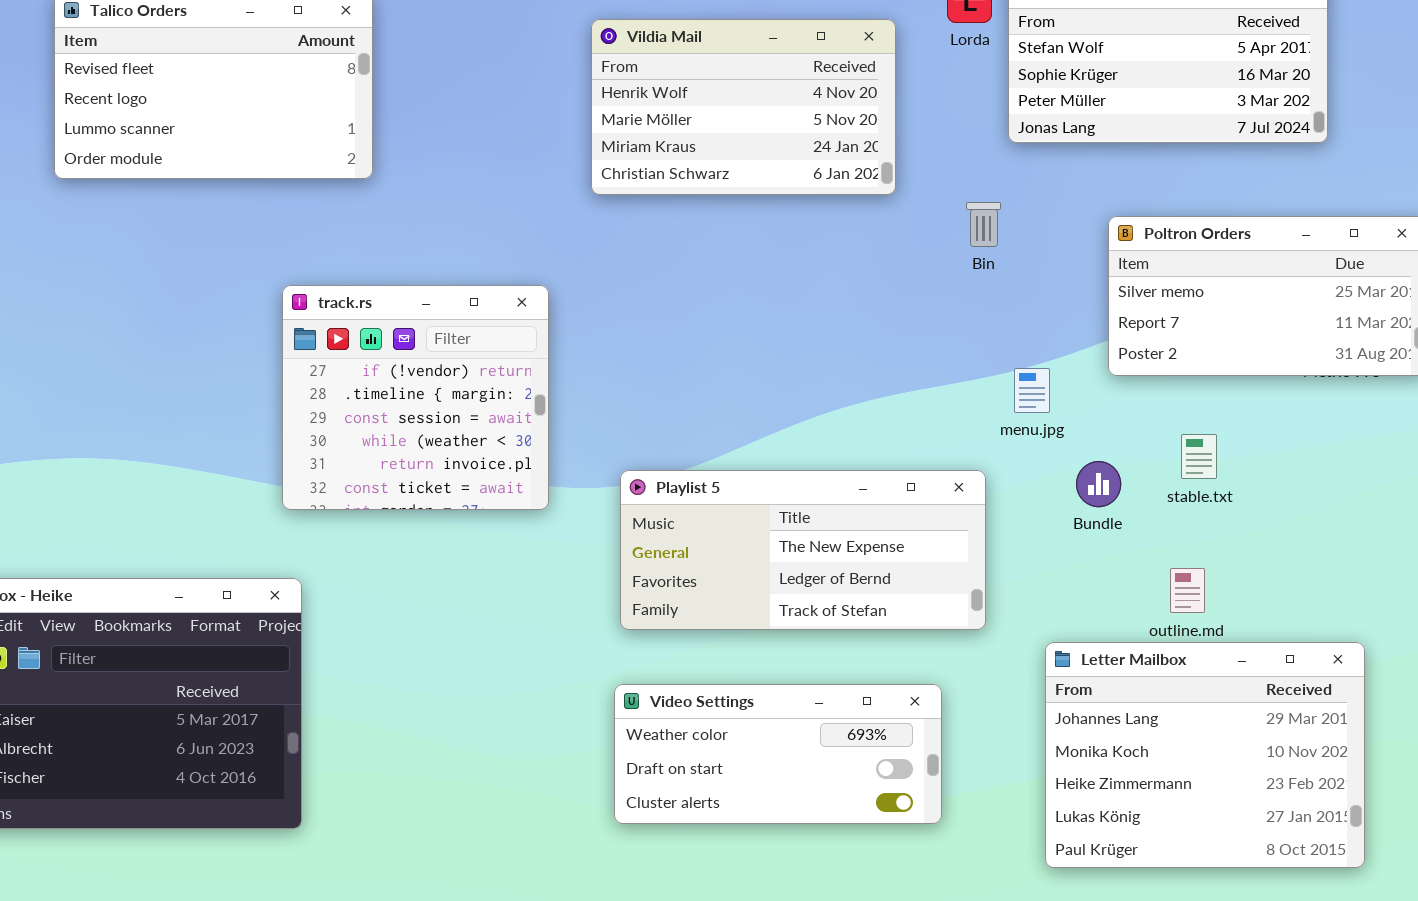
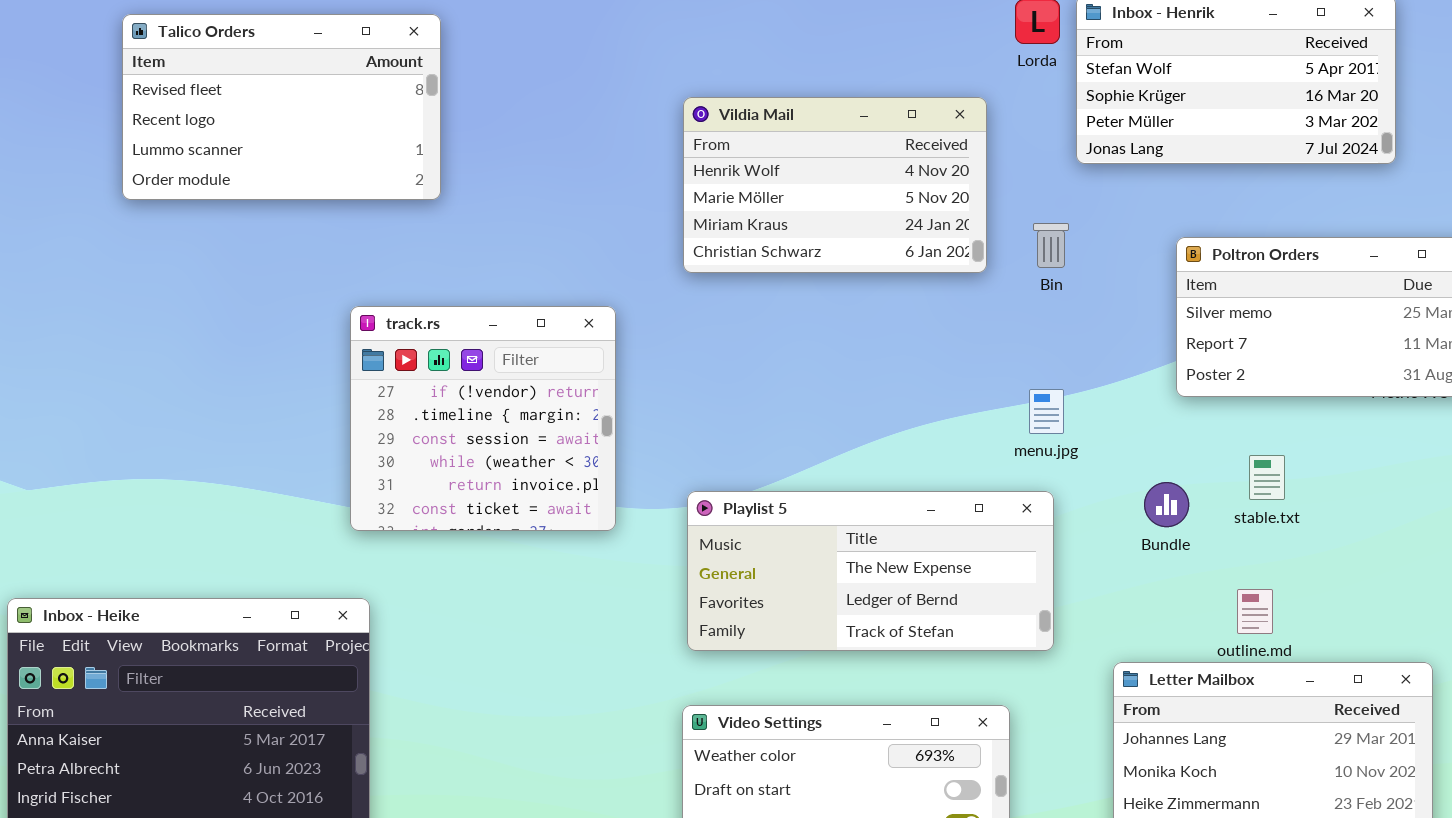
Vildia Mail: [591,19,896,195] -> [683,97,987,273], moved
menu.jpg: [1014,368,1050,413] -> [1029,389,1064,434], moved

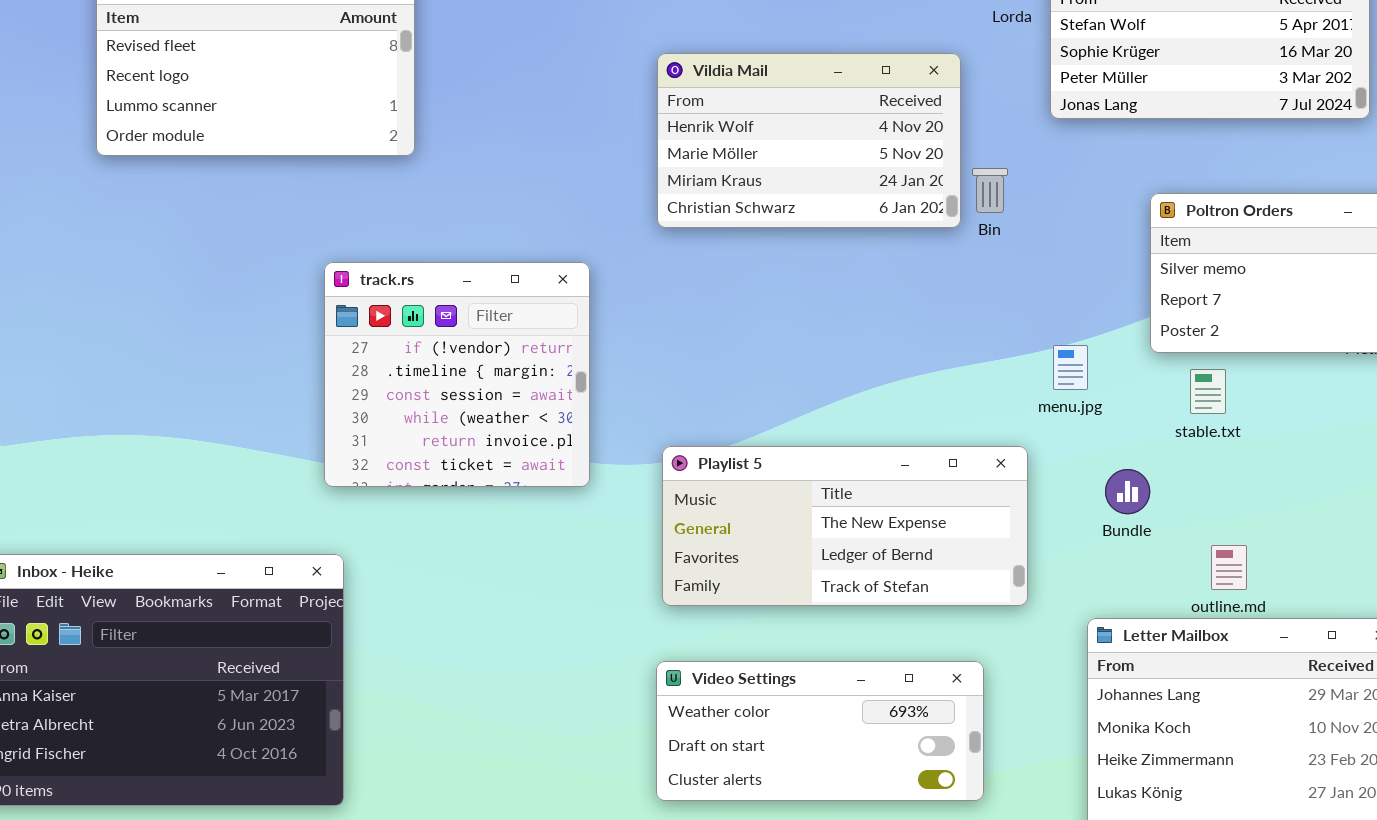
Bin: [1033,223,1069,268] -> [972,168,1008,213], moved
menu.jpg: [1029,389,1064,434] -> [1053,345,1088,390], moved
stable.txt: [1249,455,1285,500] -> [1190,369,1226,414], moved
Bundle: [1144,482,1189,527] -> [1105,469,1150,514], moved

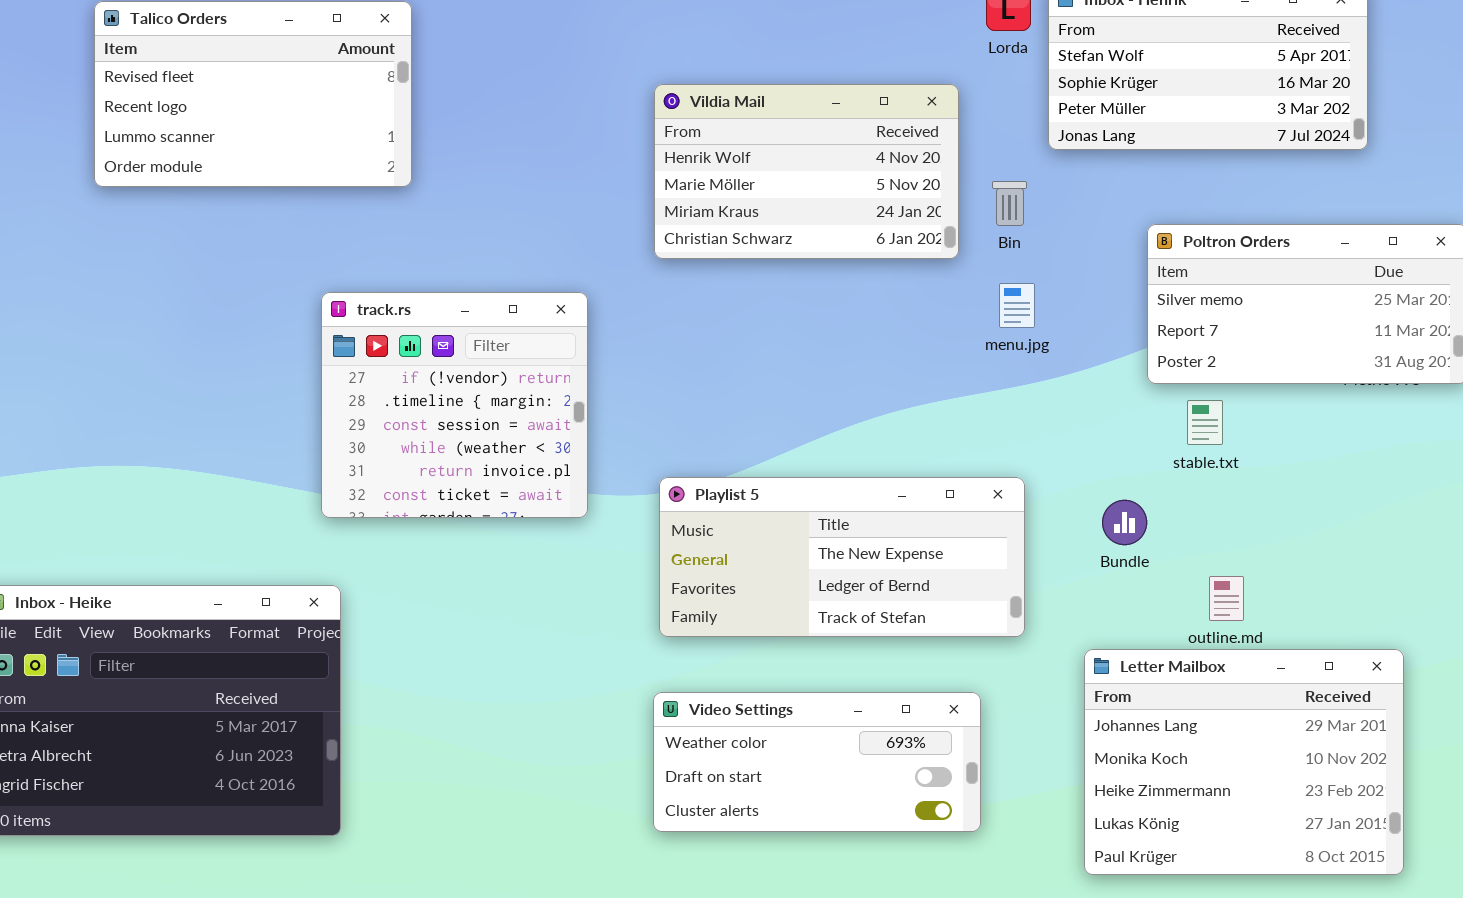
Bin: [972,168,1008,213] -> [992,181,1027,226], moved
menu.jpg: [1053,345,1088,390] -> [999,283,1035,328], moved

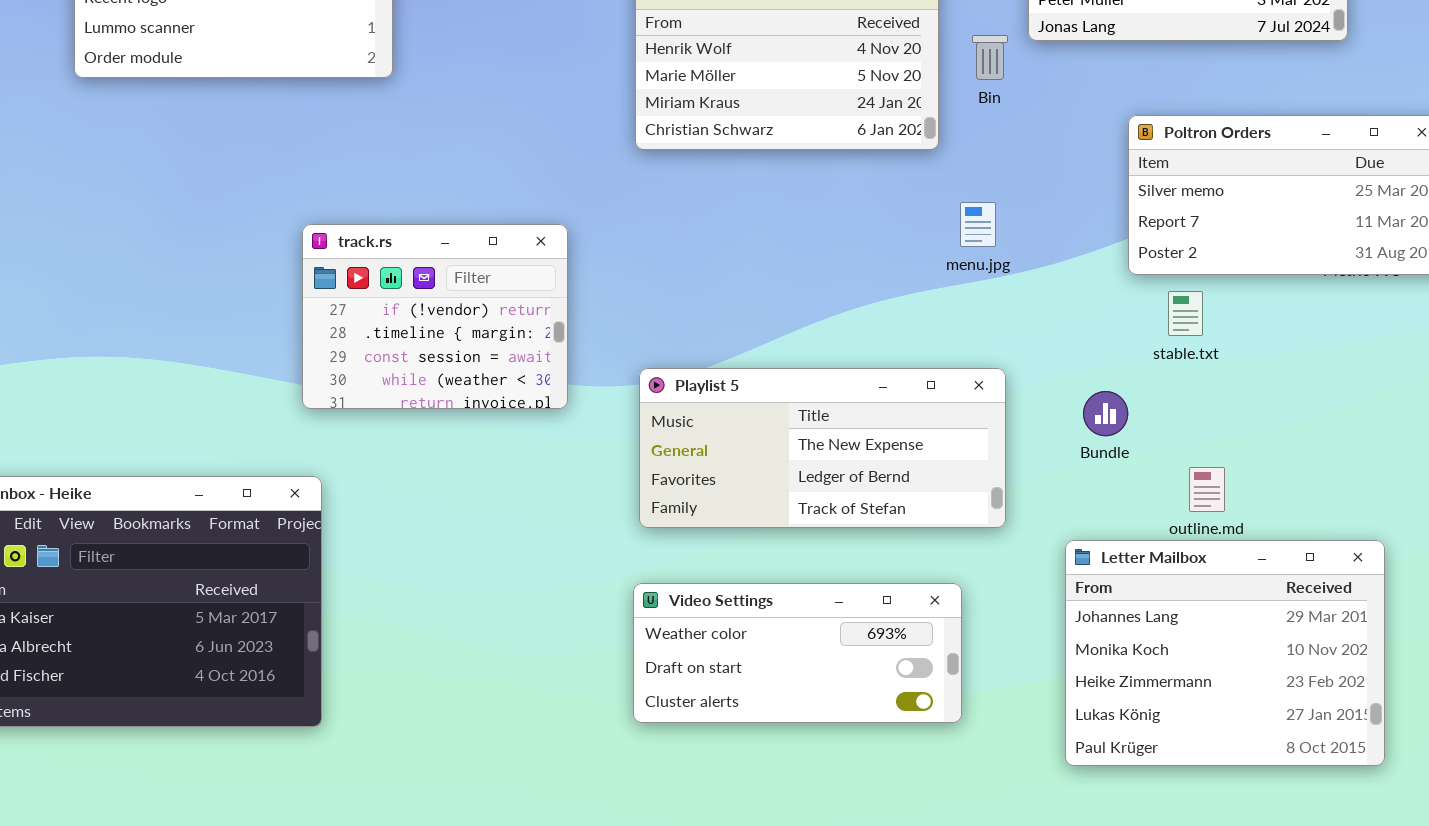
Bin: [992,181,1027,226] -> [972,35,1008,80], moved
menu.jpg: [999,283,1035,328] -> [960,202,996,247], moved
track.rs: [321,292,588,518] -> [302,224,568,409], resized

